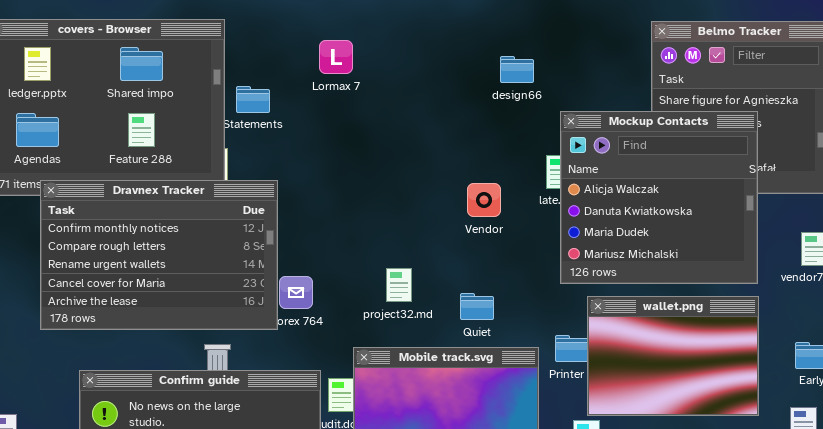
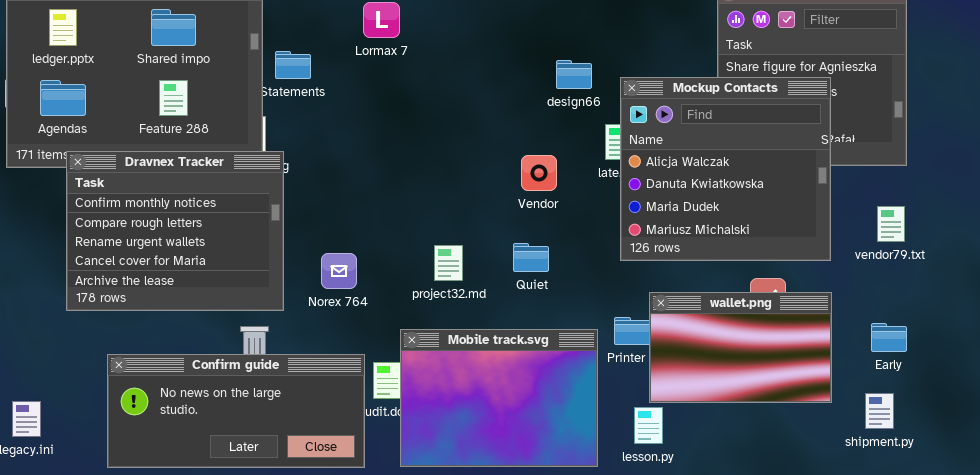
design66: [500,56,534,83] -> [556,60,592,89], moved
Dravnex Tracker: [40,180,278,330] -> [66,151,284,311], resized
Quiet: [460,293,494,320] -> [513,243,549,272], moved
wallet.png: [587,296,759,416] -> [649,292,832,403], resized

